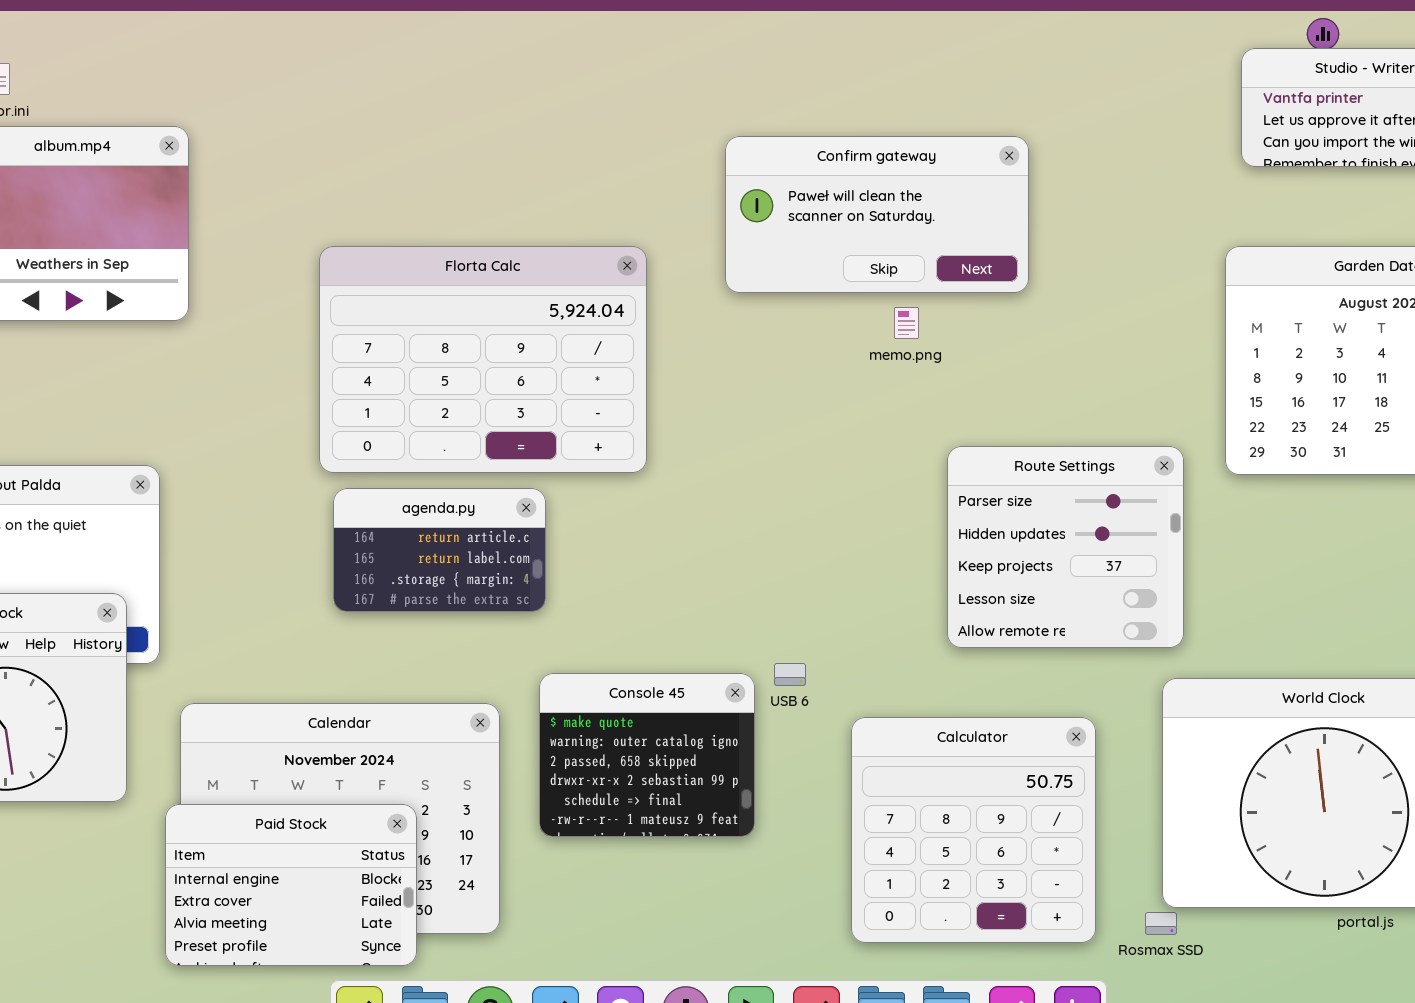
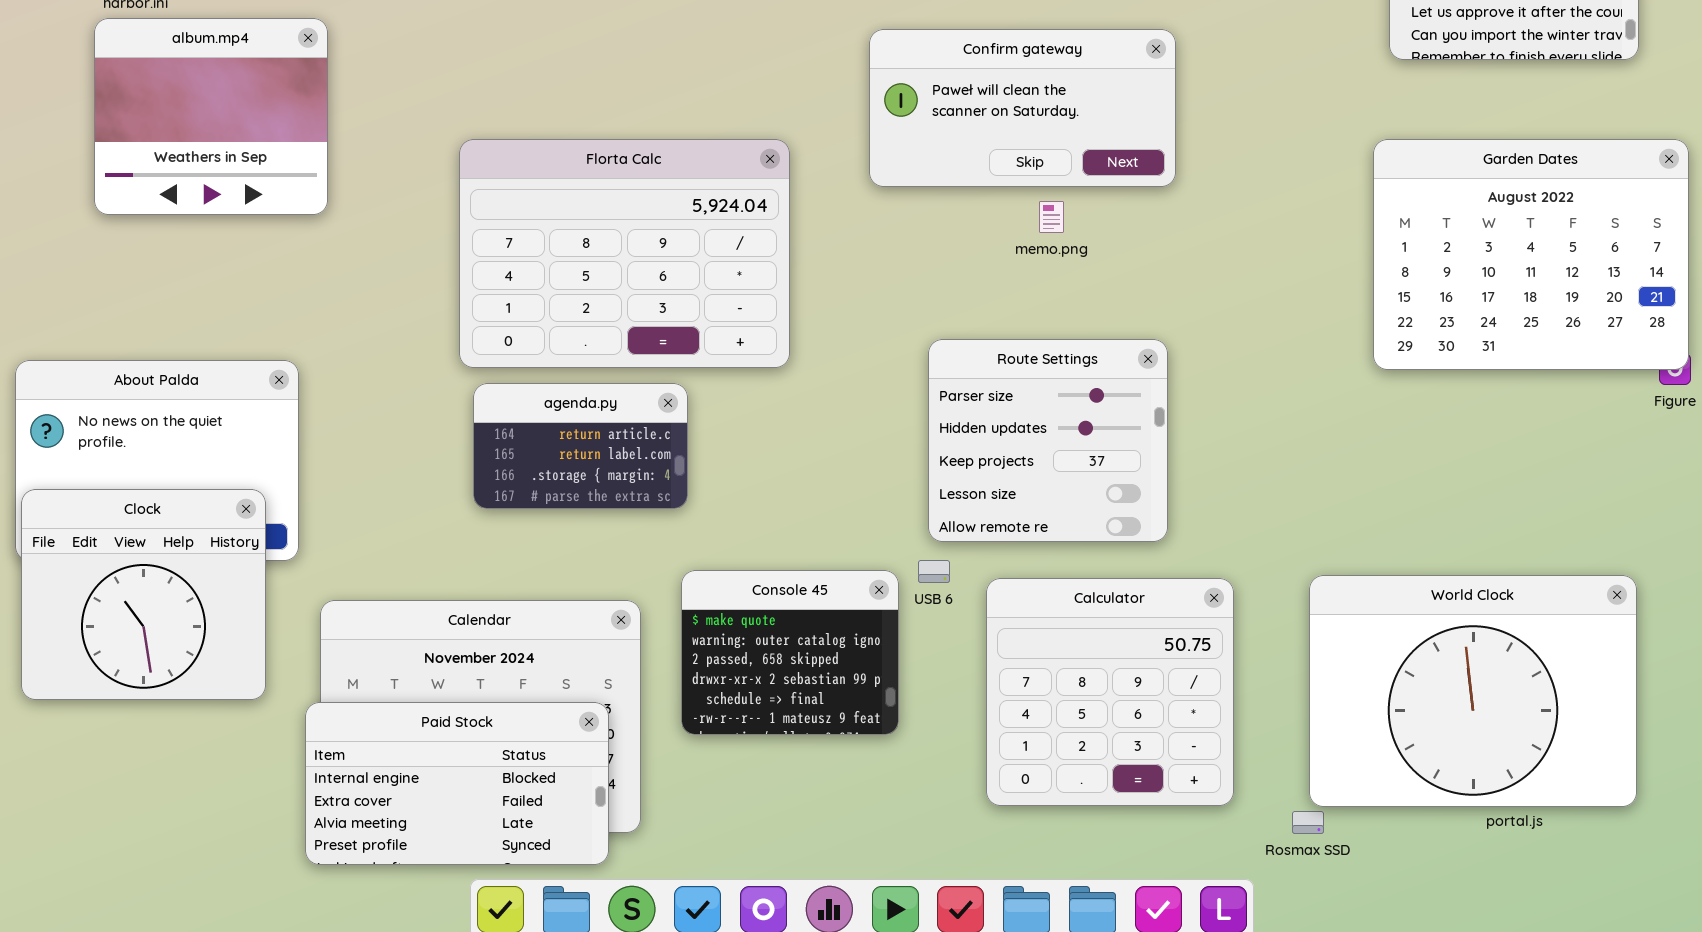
Route Settings: [947,446,1184,648] -> [928,339,1168,542], moved
Calculator: [851,717,1096,943] -> [986,578,1234,806], moved
Paid Stock: [165,804,417,966] -> [305,702,609,865], resized

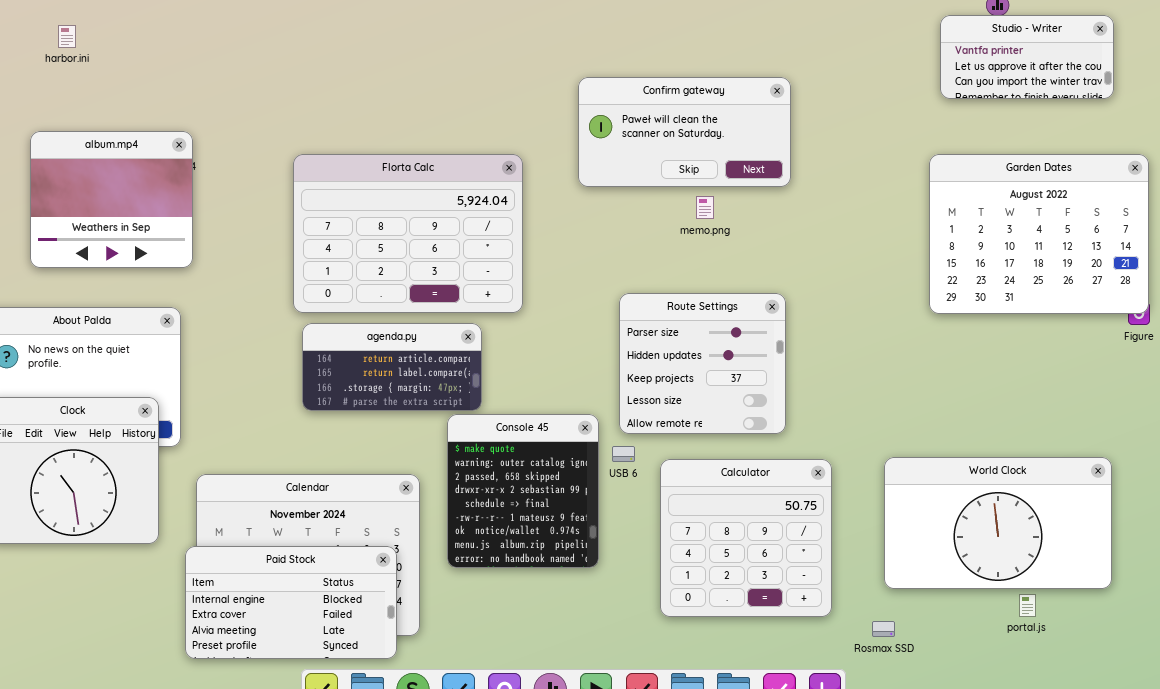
album.mp4: [94,18,328,215] -> [30,131,193,268], moved
agenda.py: [473,383,688,509] -> [302,323,482,411], resized
Console 45: [681,570,899,735] -> [447,414,599,568], resized
World Clock: [1309,575,1637,807] -> [884,457,1112,589], resized

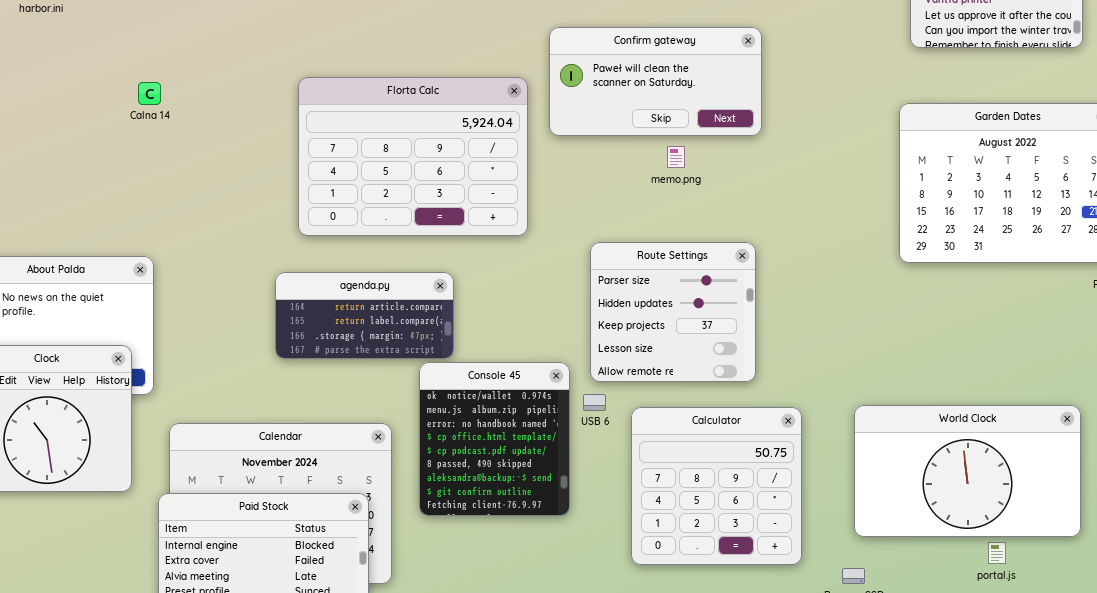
album.mp4: [30,131,193,268] -> none, closed
Florta Calc: [293,154,523,313] -> [298,77,528,236], moved
Console 45: [447,414,599,568] -> [419,362,570,516], scrolled down 6 rows

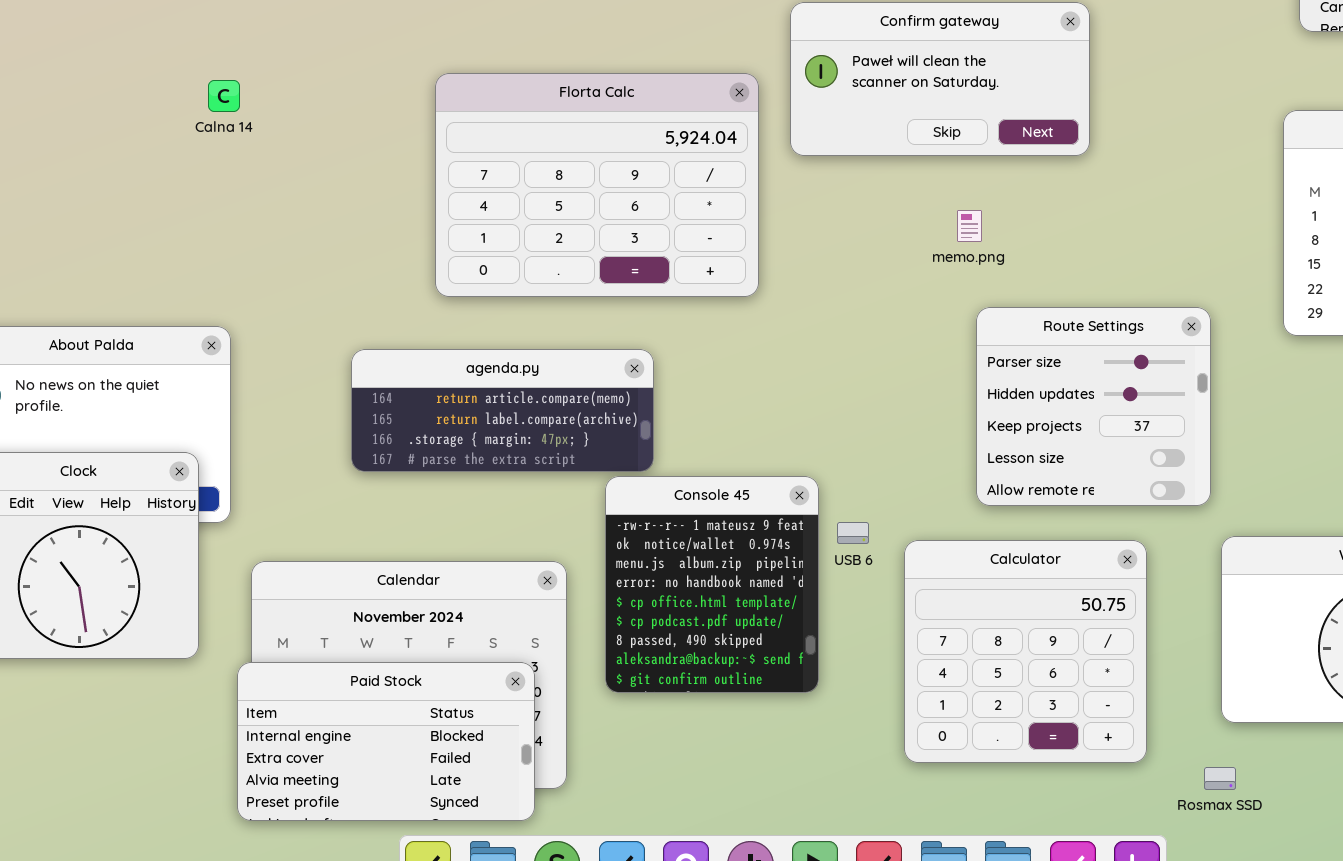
memo.png: [667,146,685,168] -> [957,210,982,242], moved
Route Settings: [590,242,756,382] -> [976,307,1211,506], moved
agenda.py: [275,272,454,359] -> [351,349,654,472], resized
Console 45: [419,362,570,516] -> [605,476,819,693], scrolled up 1 row

